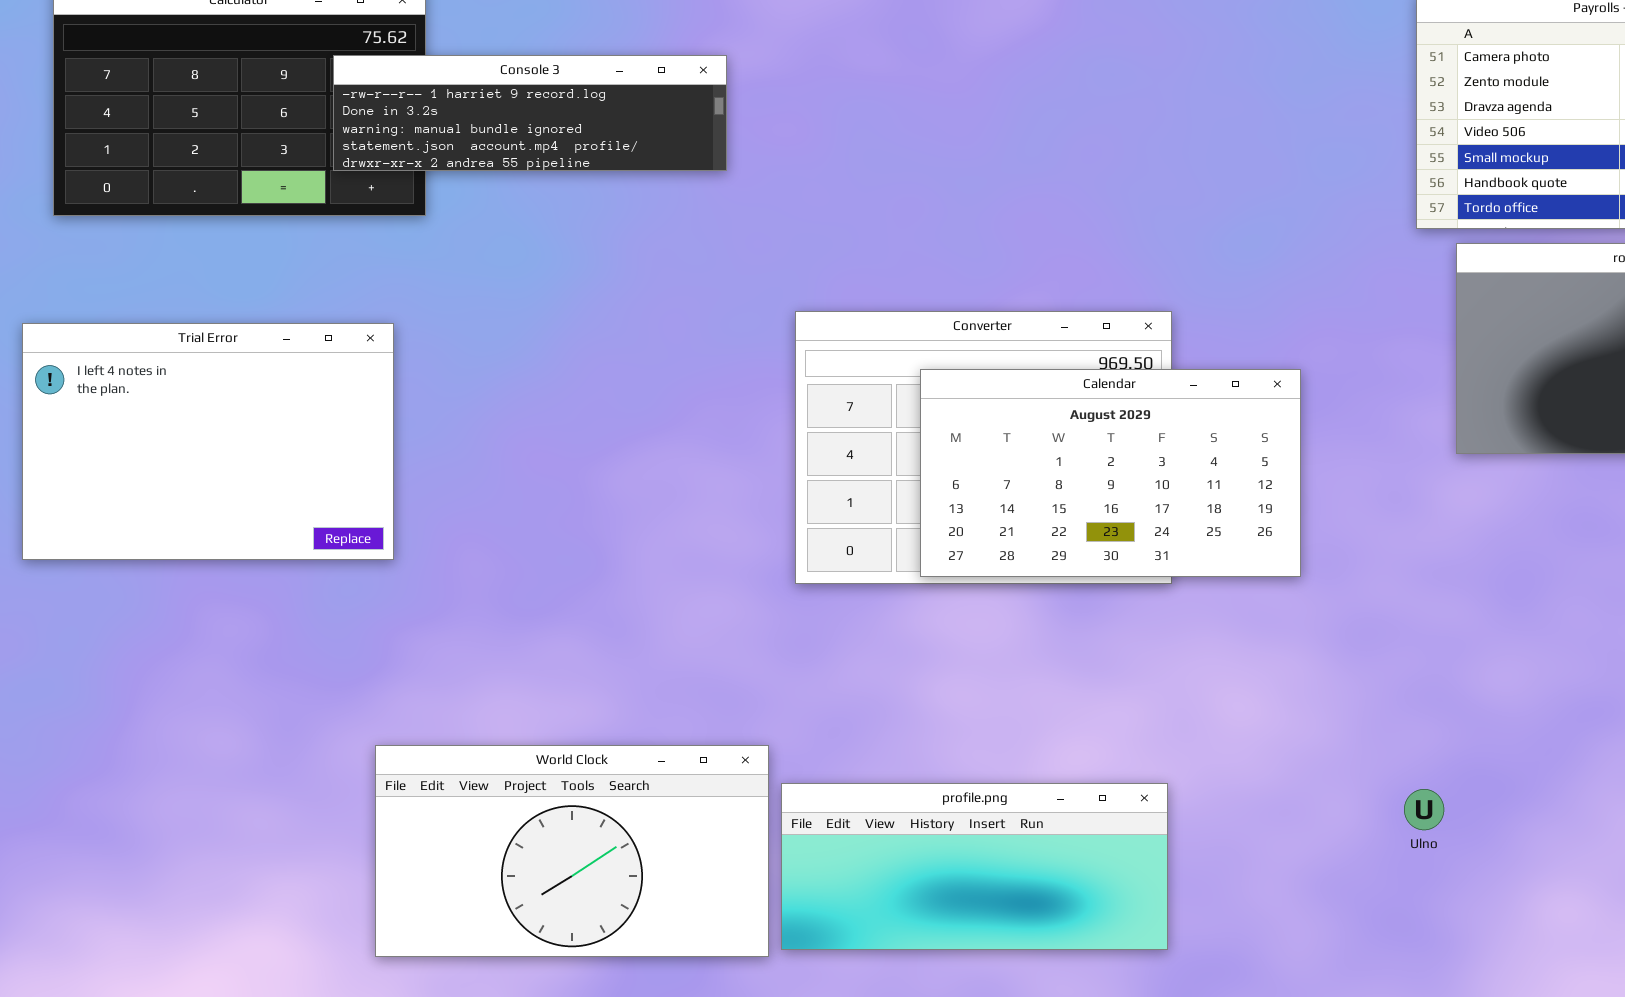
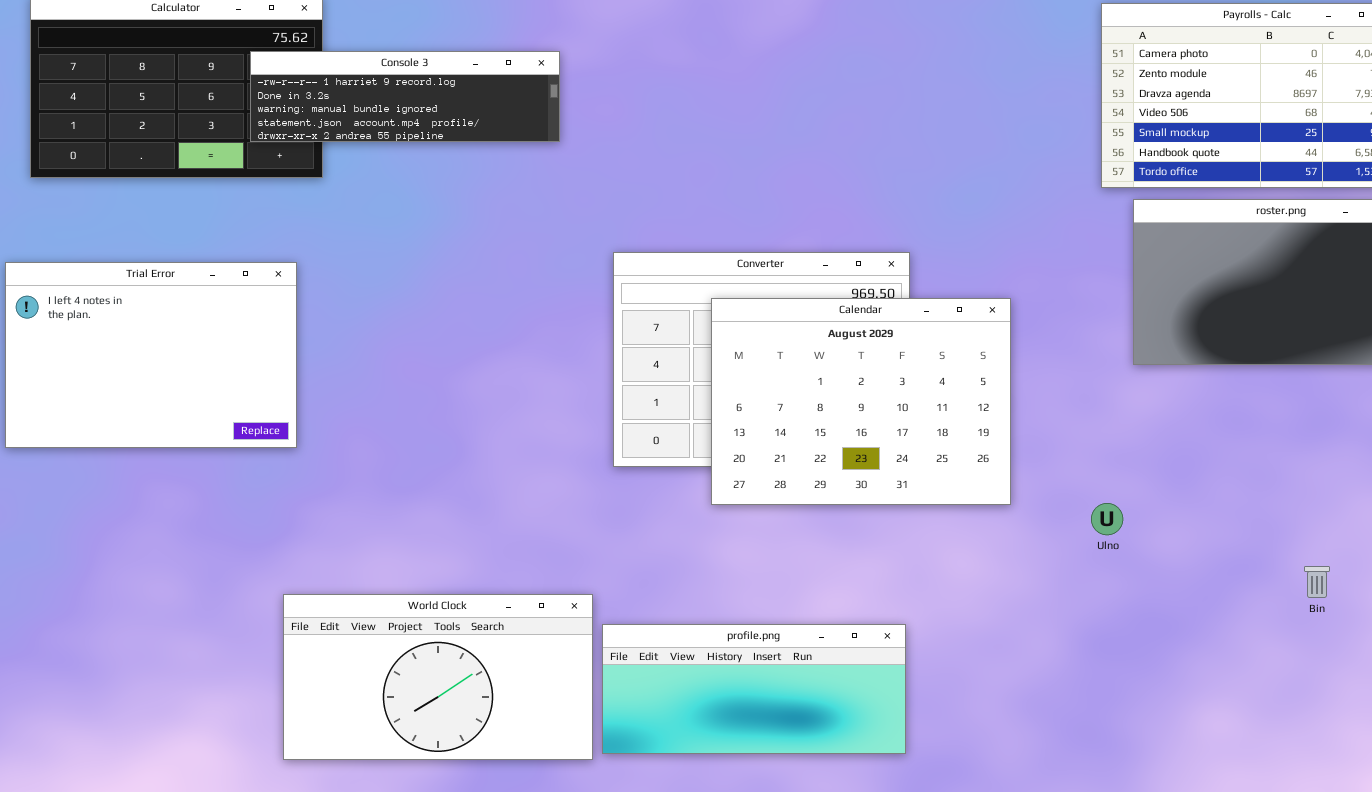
Calendar: [920,369,1301,577] -> [711,298,1011,505], resized
Ulno: [1404,789,1444,830] -> [1091,503,1123,535], moved

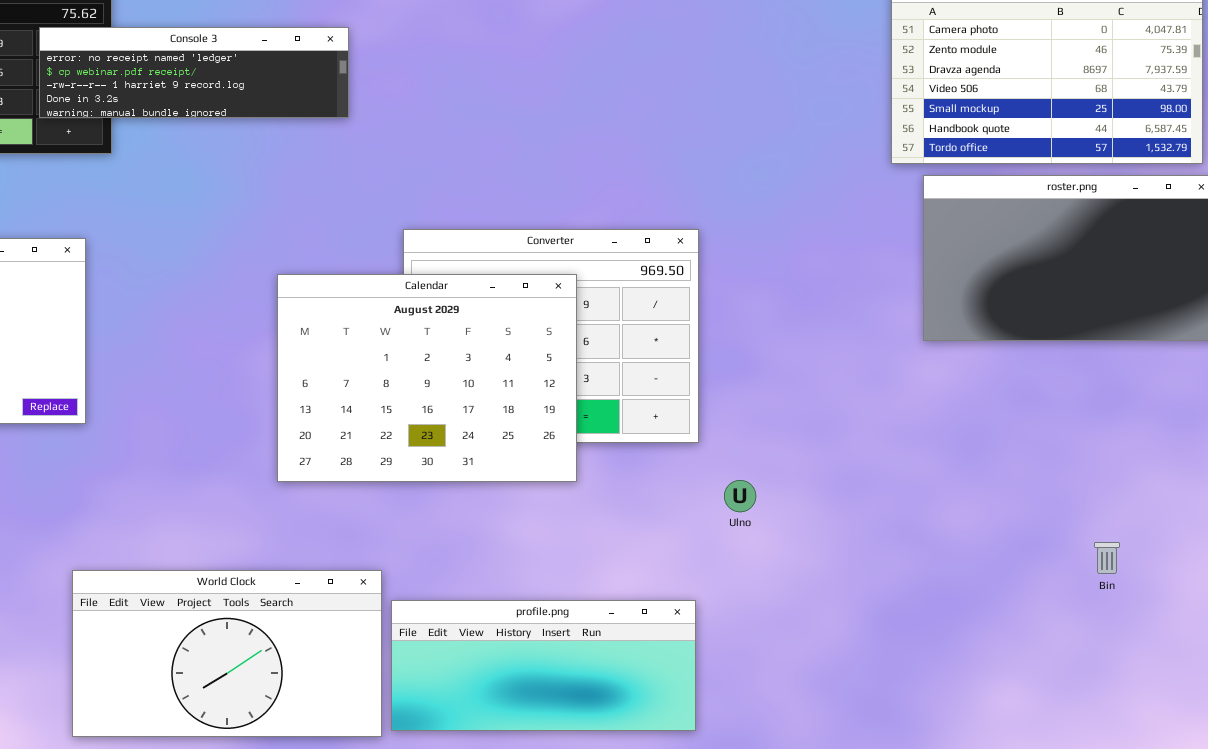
Console 3: [250,51,560,142] -> [39,27,349,118], scrolled up 2 rows
Calendar: [711,298,1011,505] -> [277,274,577,482], moved
Ulno: [1091,503,1123,535] -> [724,480,756,512], moved

